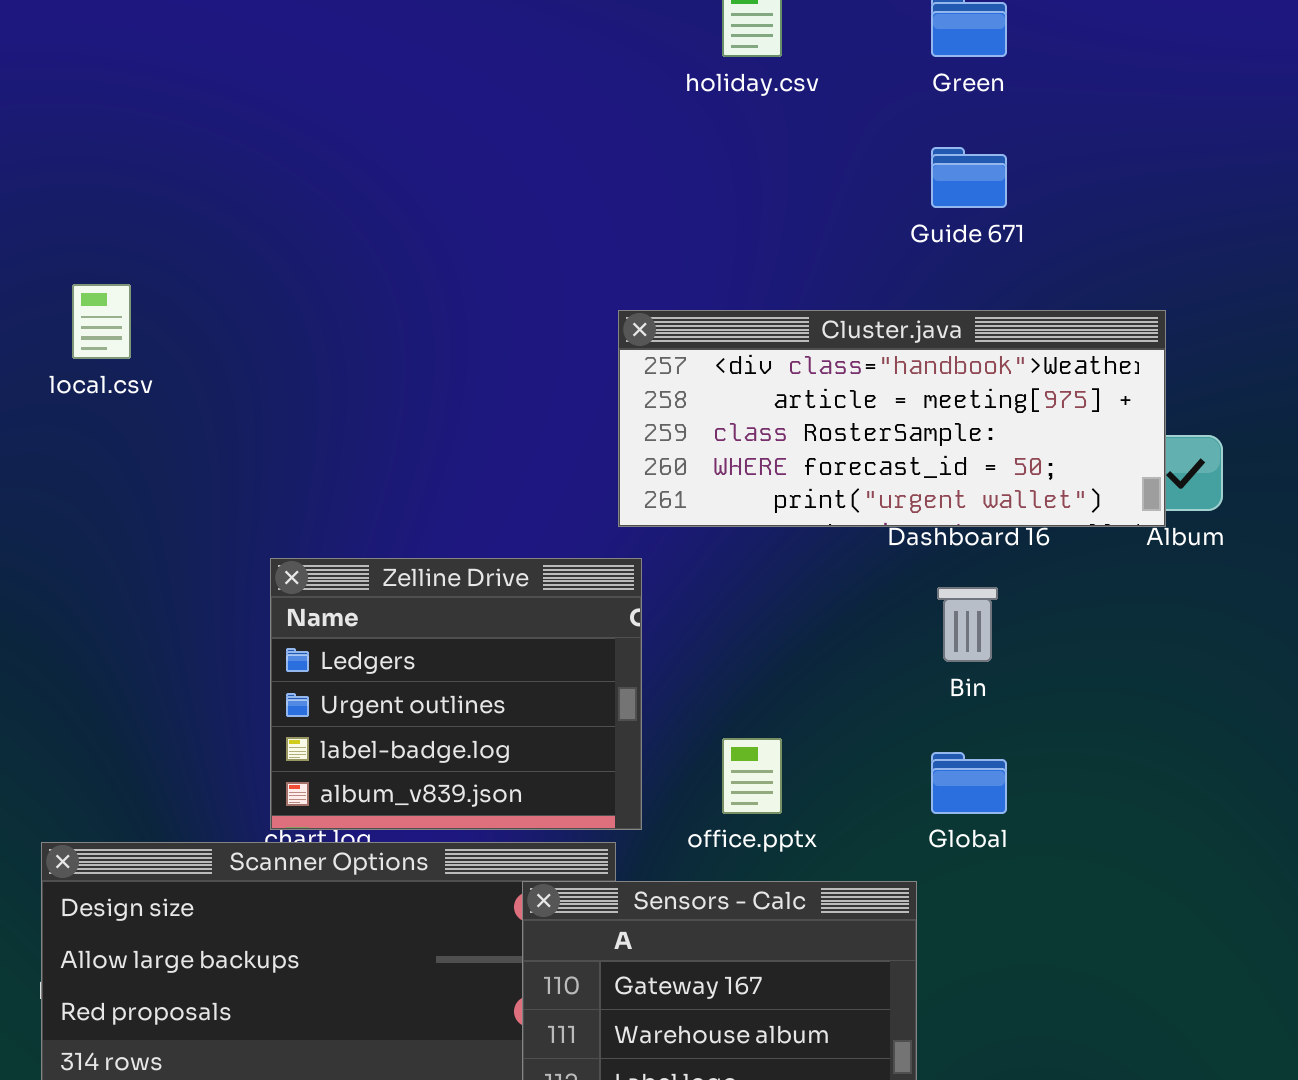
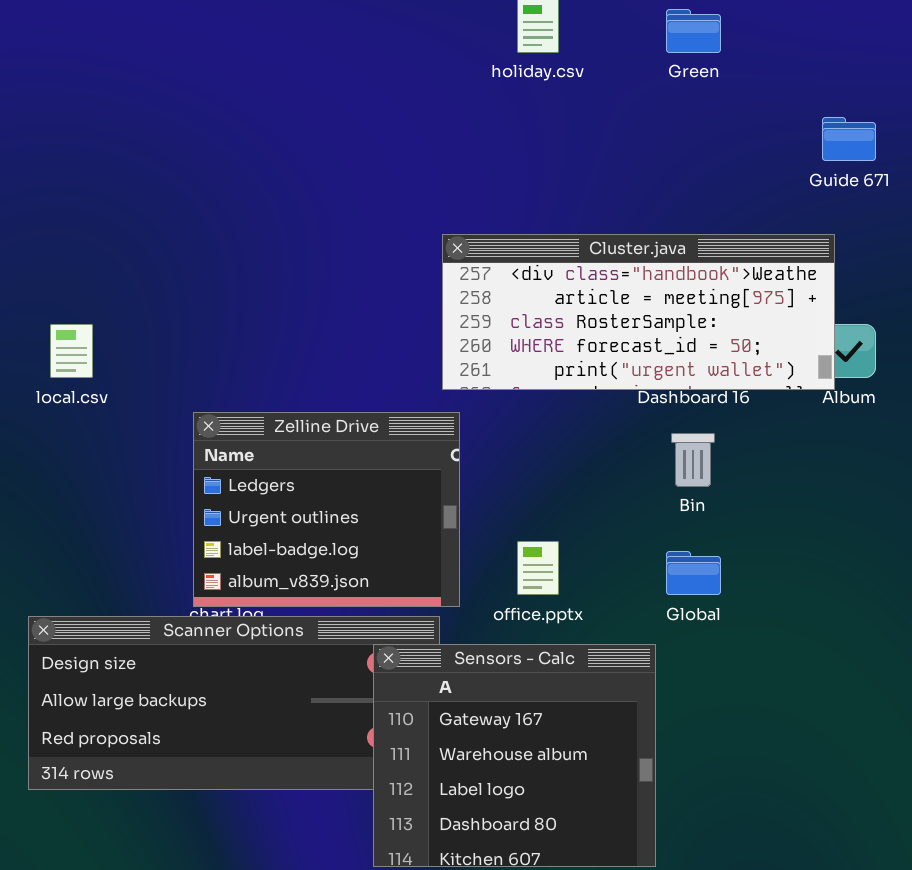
Guide 671: [931,147,1007,208] -> [822,117,876,161], moved
local.csv: [72,284,131,359] -> [50,324,93,378], moved

